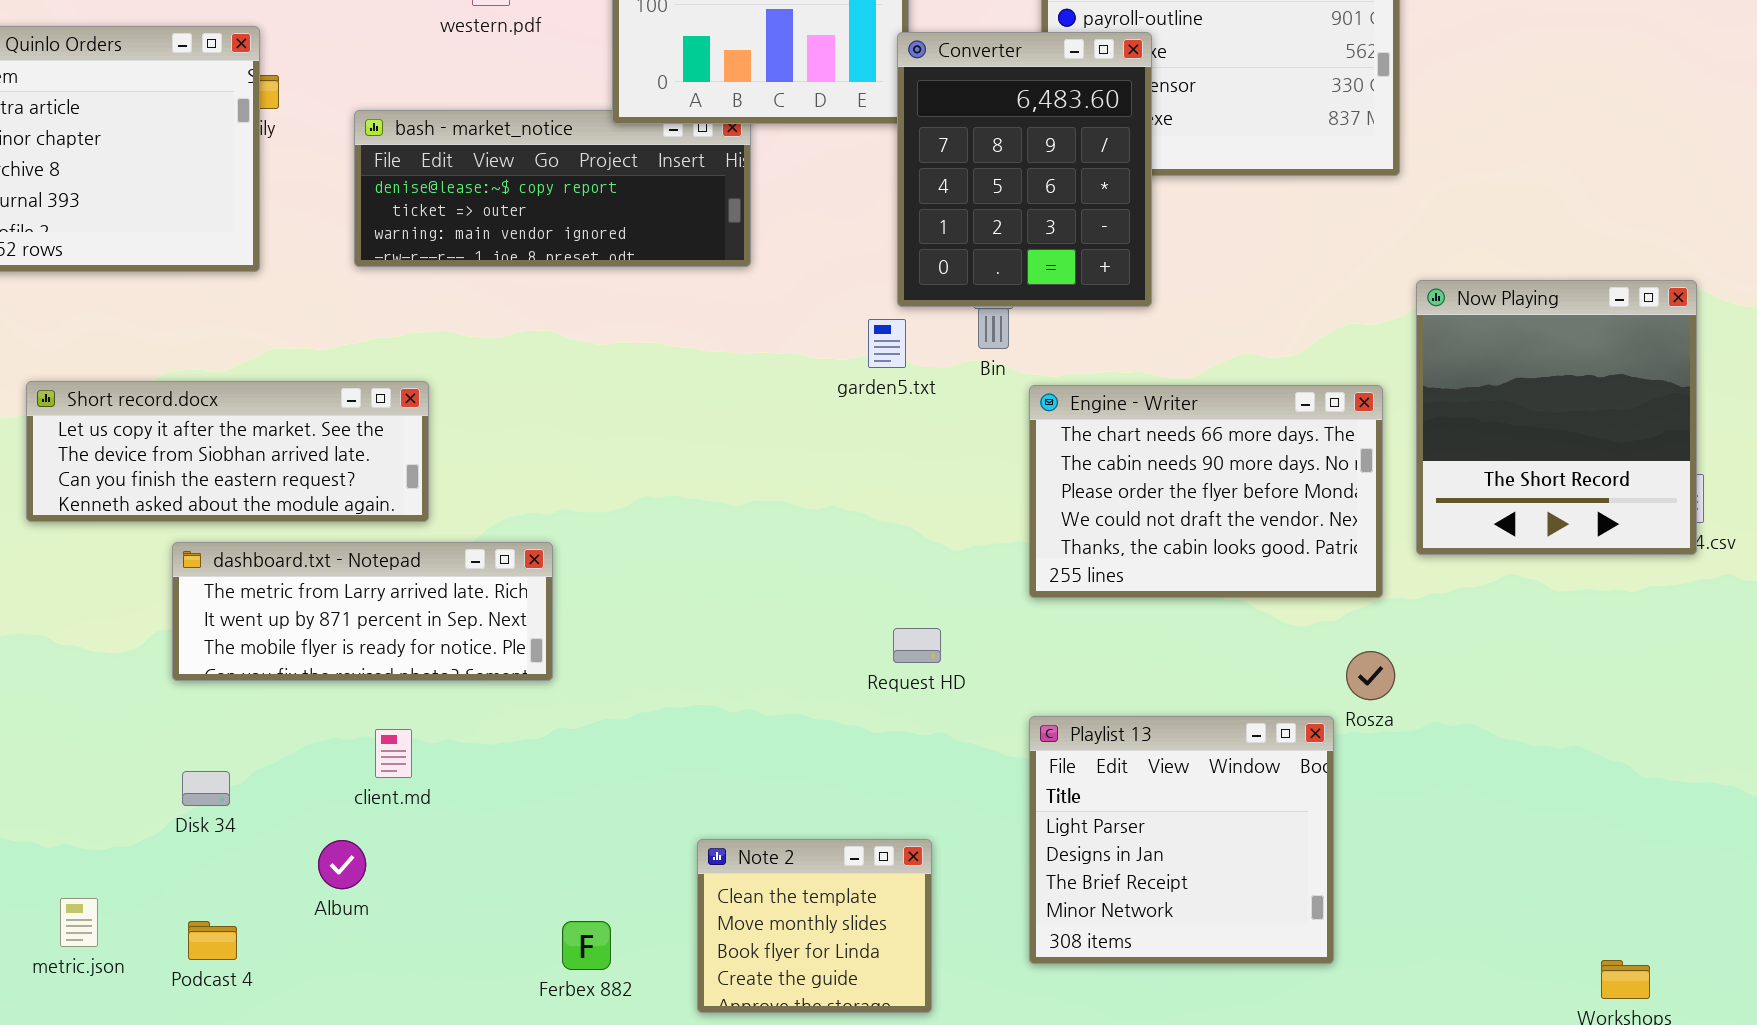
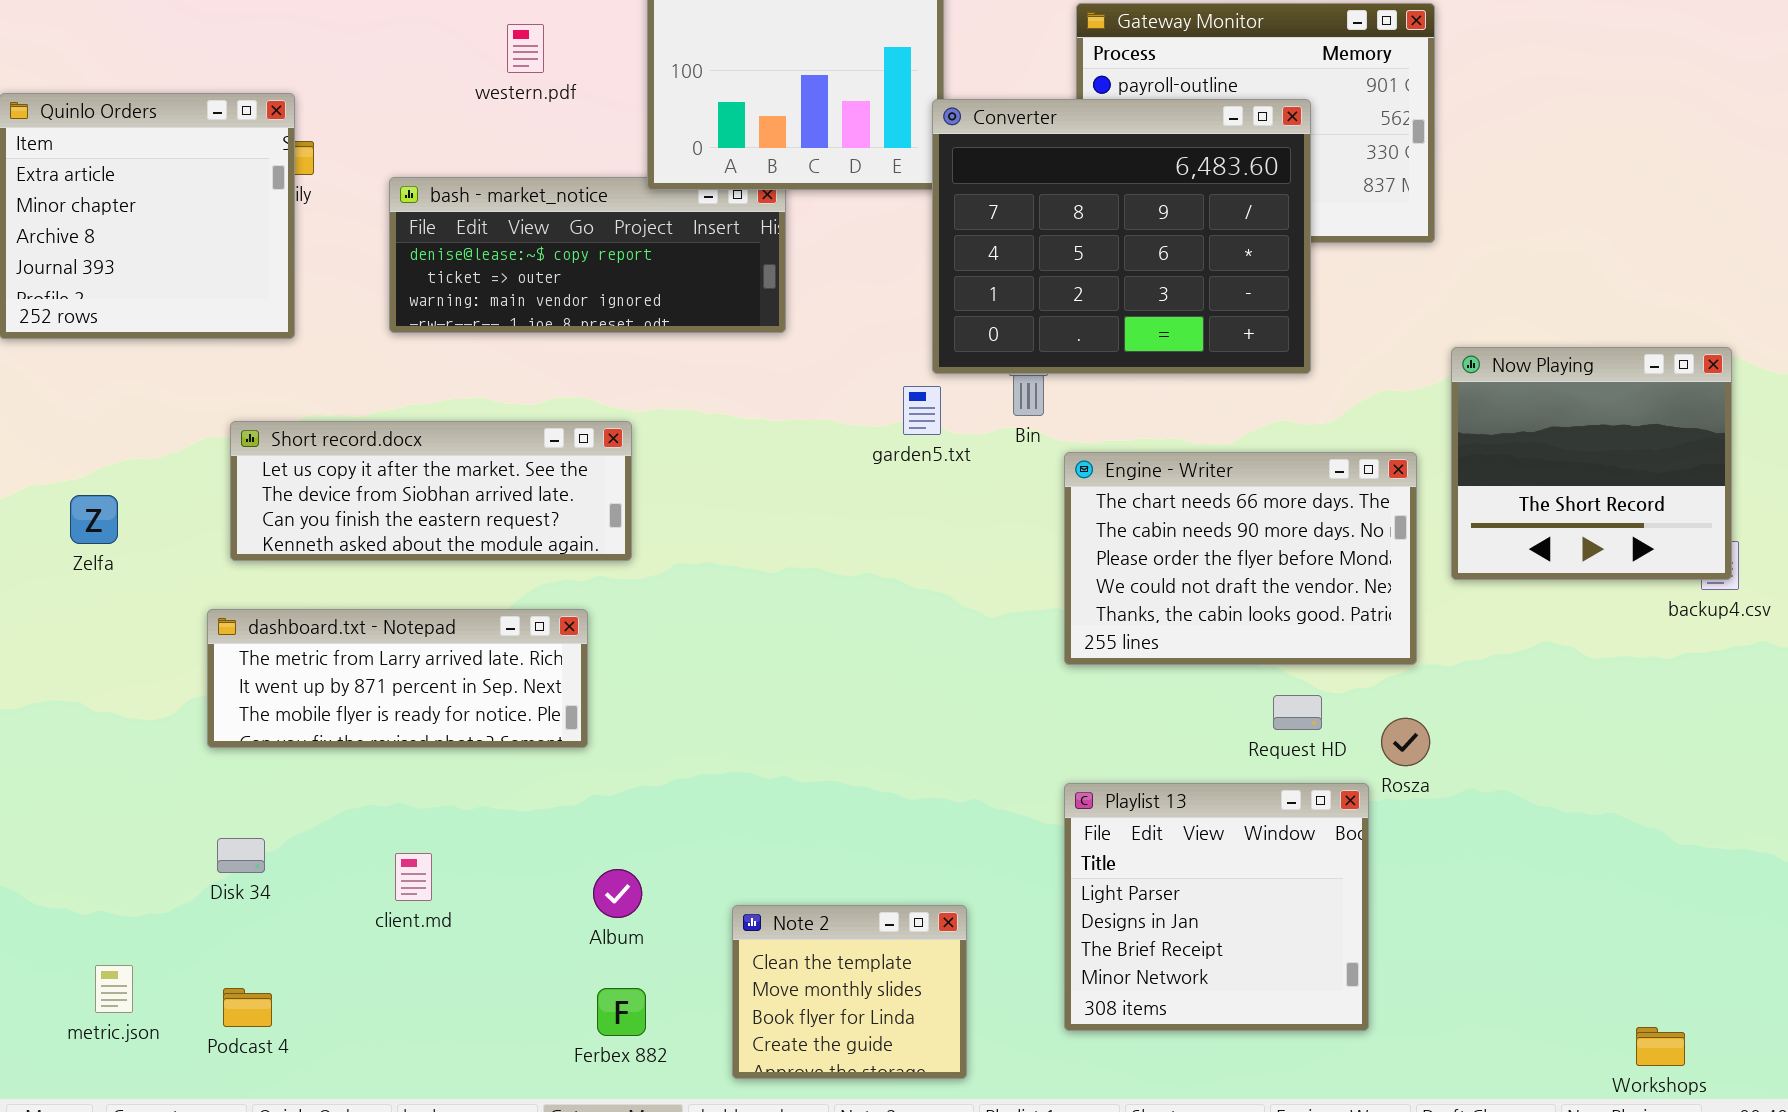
Converter: [897,32,1152,307] -> [932,99,1311,374], resized
Now Playing: [1416,280,1697,555] -> [1451,347,1732,580], resized
Short record.docx: [26,381,429,522] -> [230,421,632,561], moved
Request HD: [893,628,941,663] -> [1273,695,1322,730], moved
client.md: [375,729,412,778] -> [395,853,432,901], moved
Album: [318,840,366,889] -> [593,869,642,918], moved

